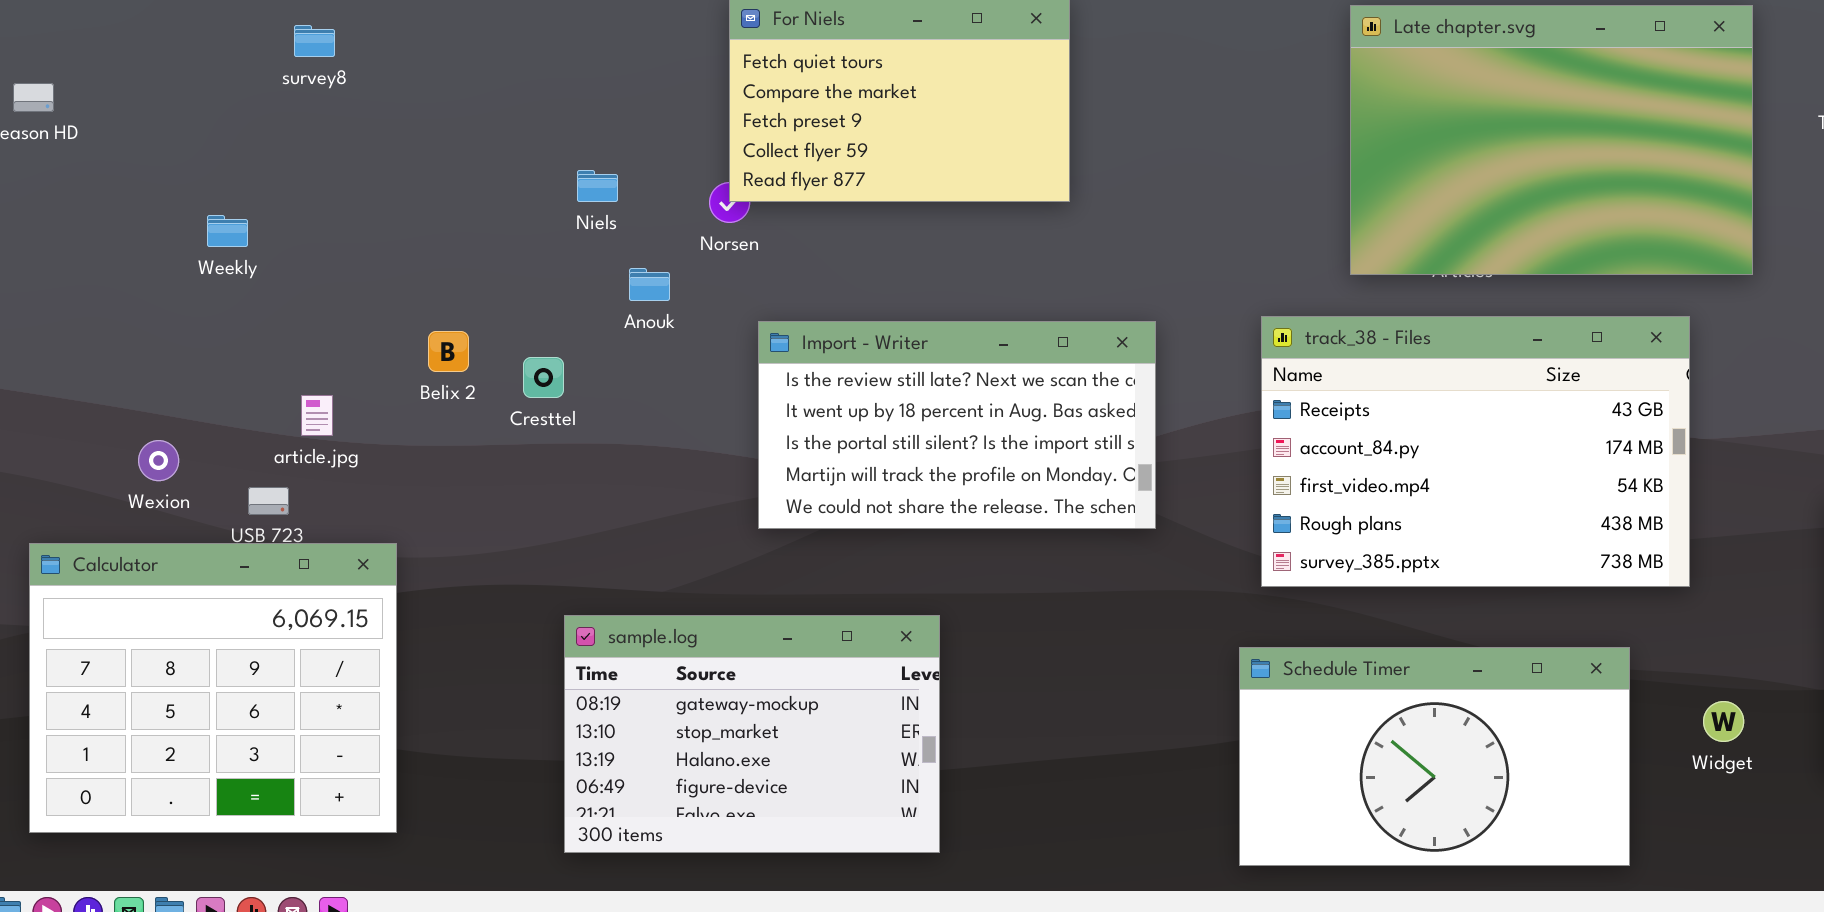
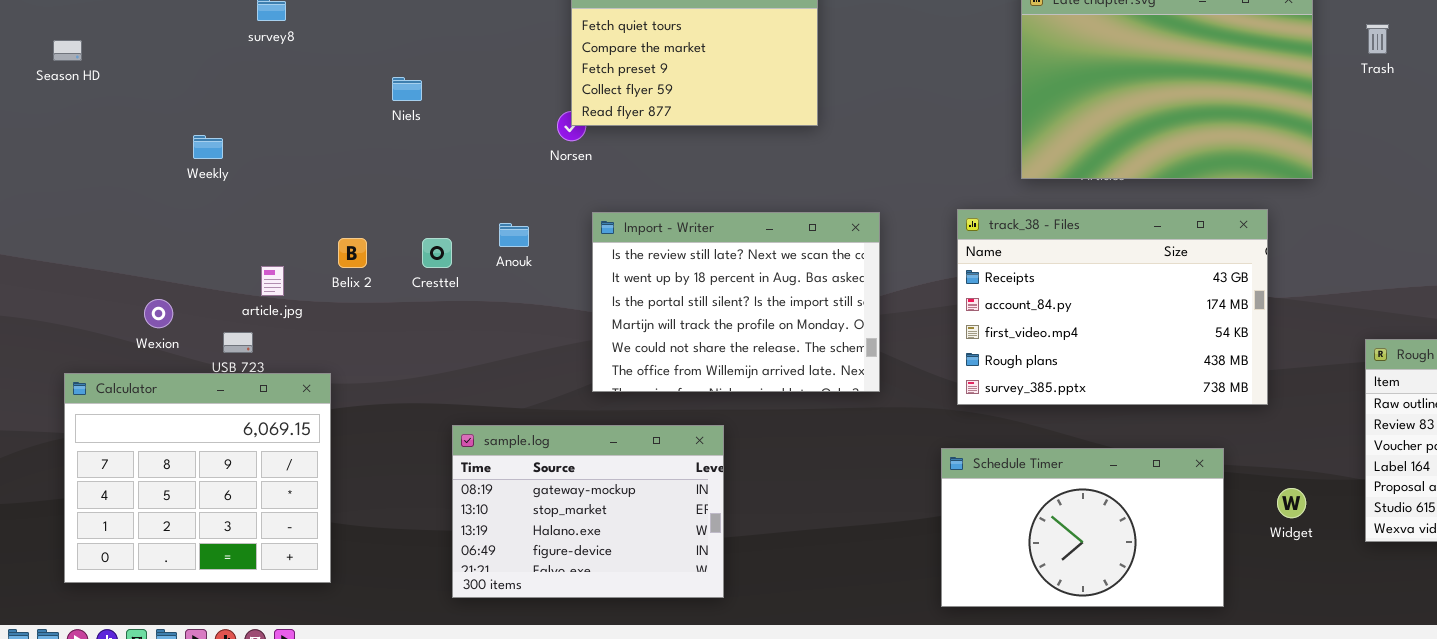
Niels: [577,170,618,202] -> [392,77,422,101], moved
Anouk: [629,268,670,301] -> [499,223,529,247], moved
Import - Writer: [758,321,1156,529] -> [592,212,880,392], resized
Belix 2: [428,331,469,372] -> [338,238,367,268], moved

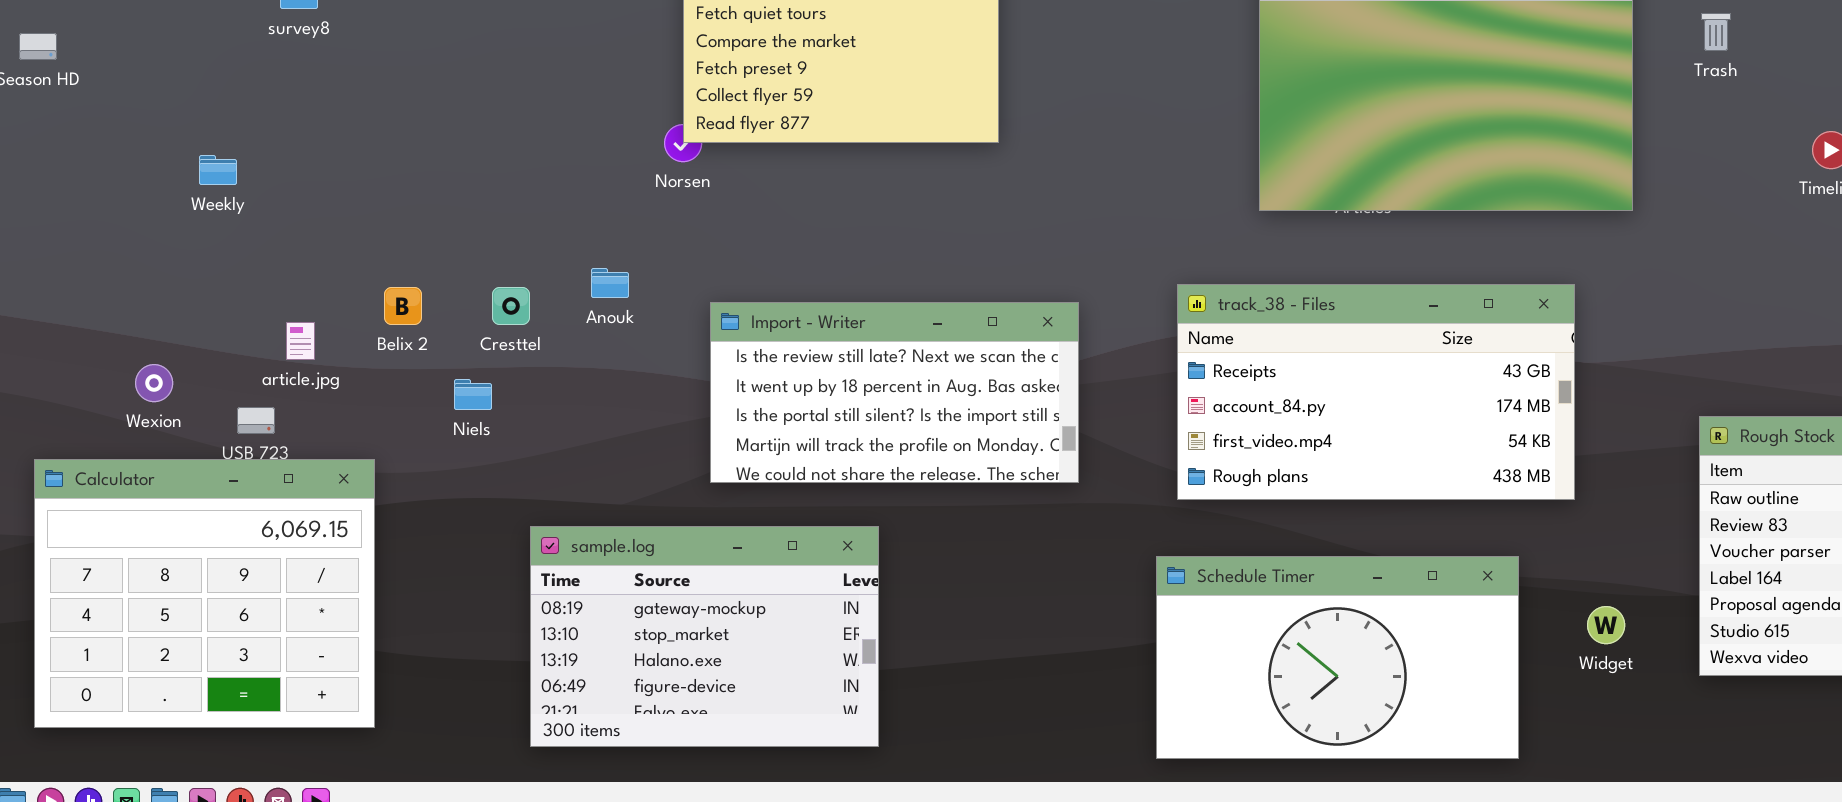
Niels: [392,77,422,101] -> [454,379,492,410], moved
track_38 - Files: [957,209,1268,405] -> [1177,284,1575,500], resized
Import - Writer: [592,212,880,392] -> [710,302,1079,483], resized

